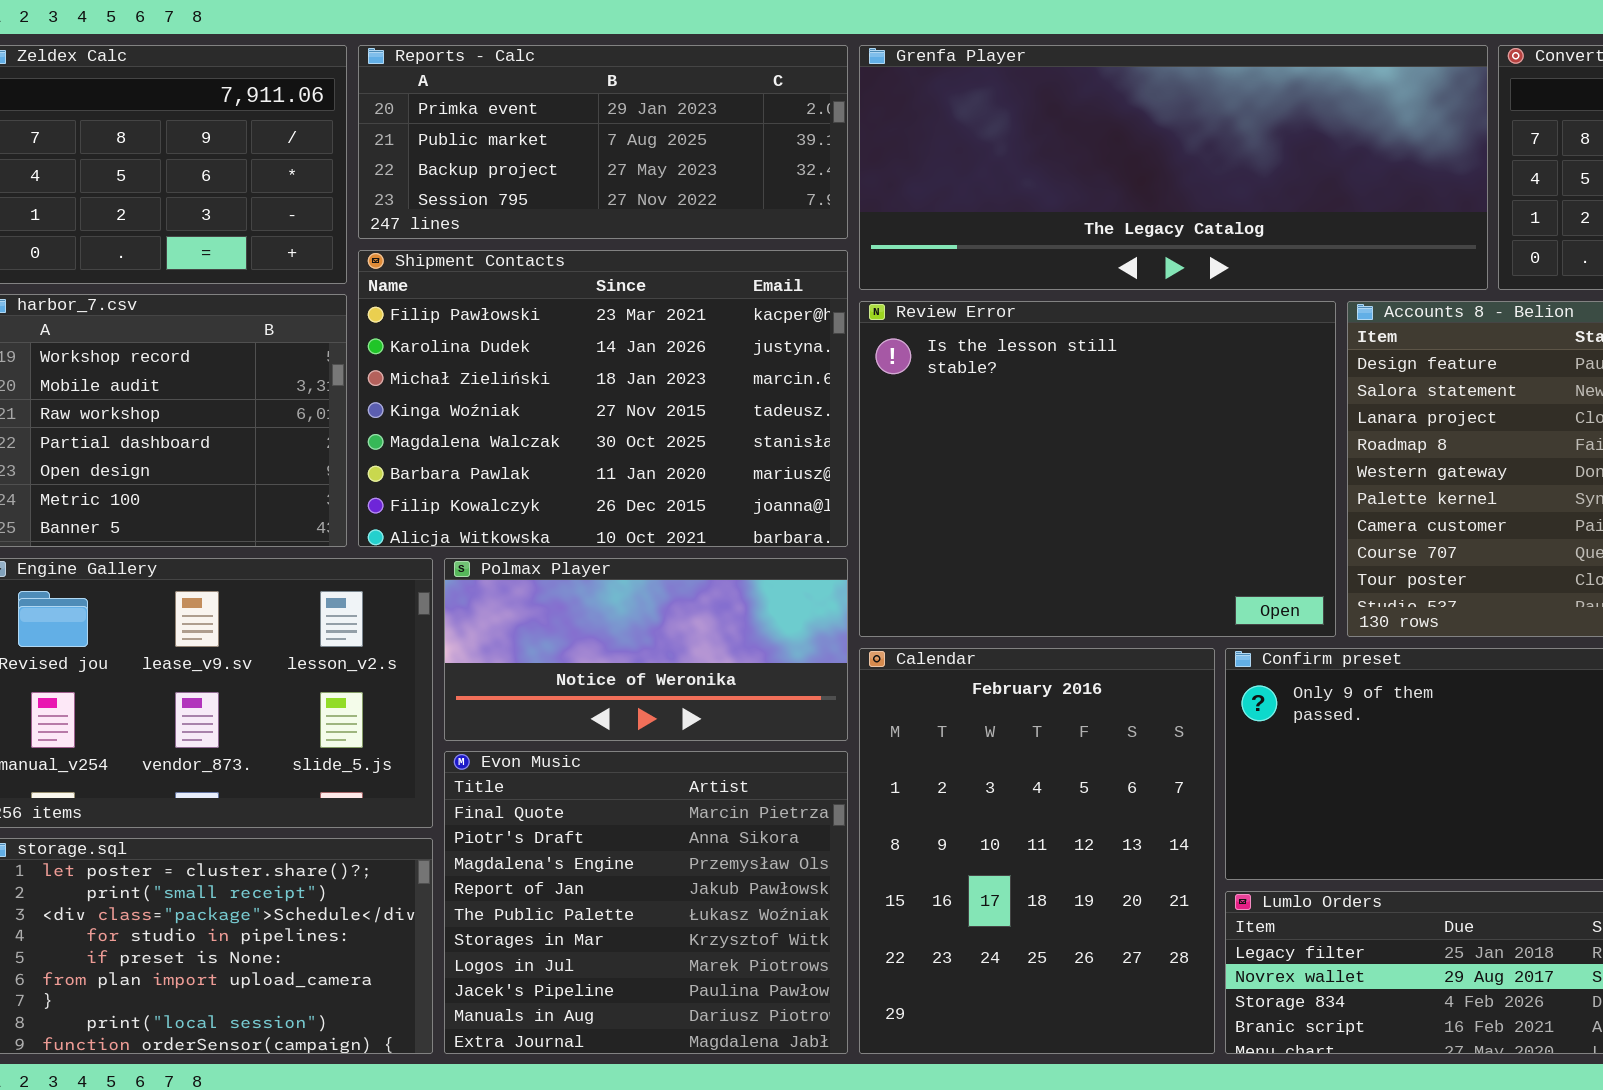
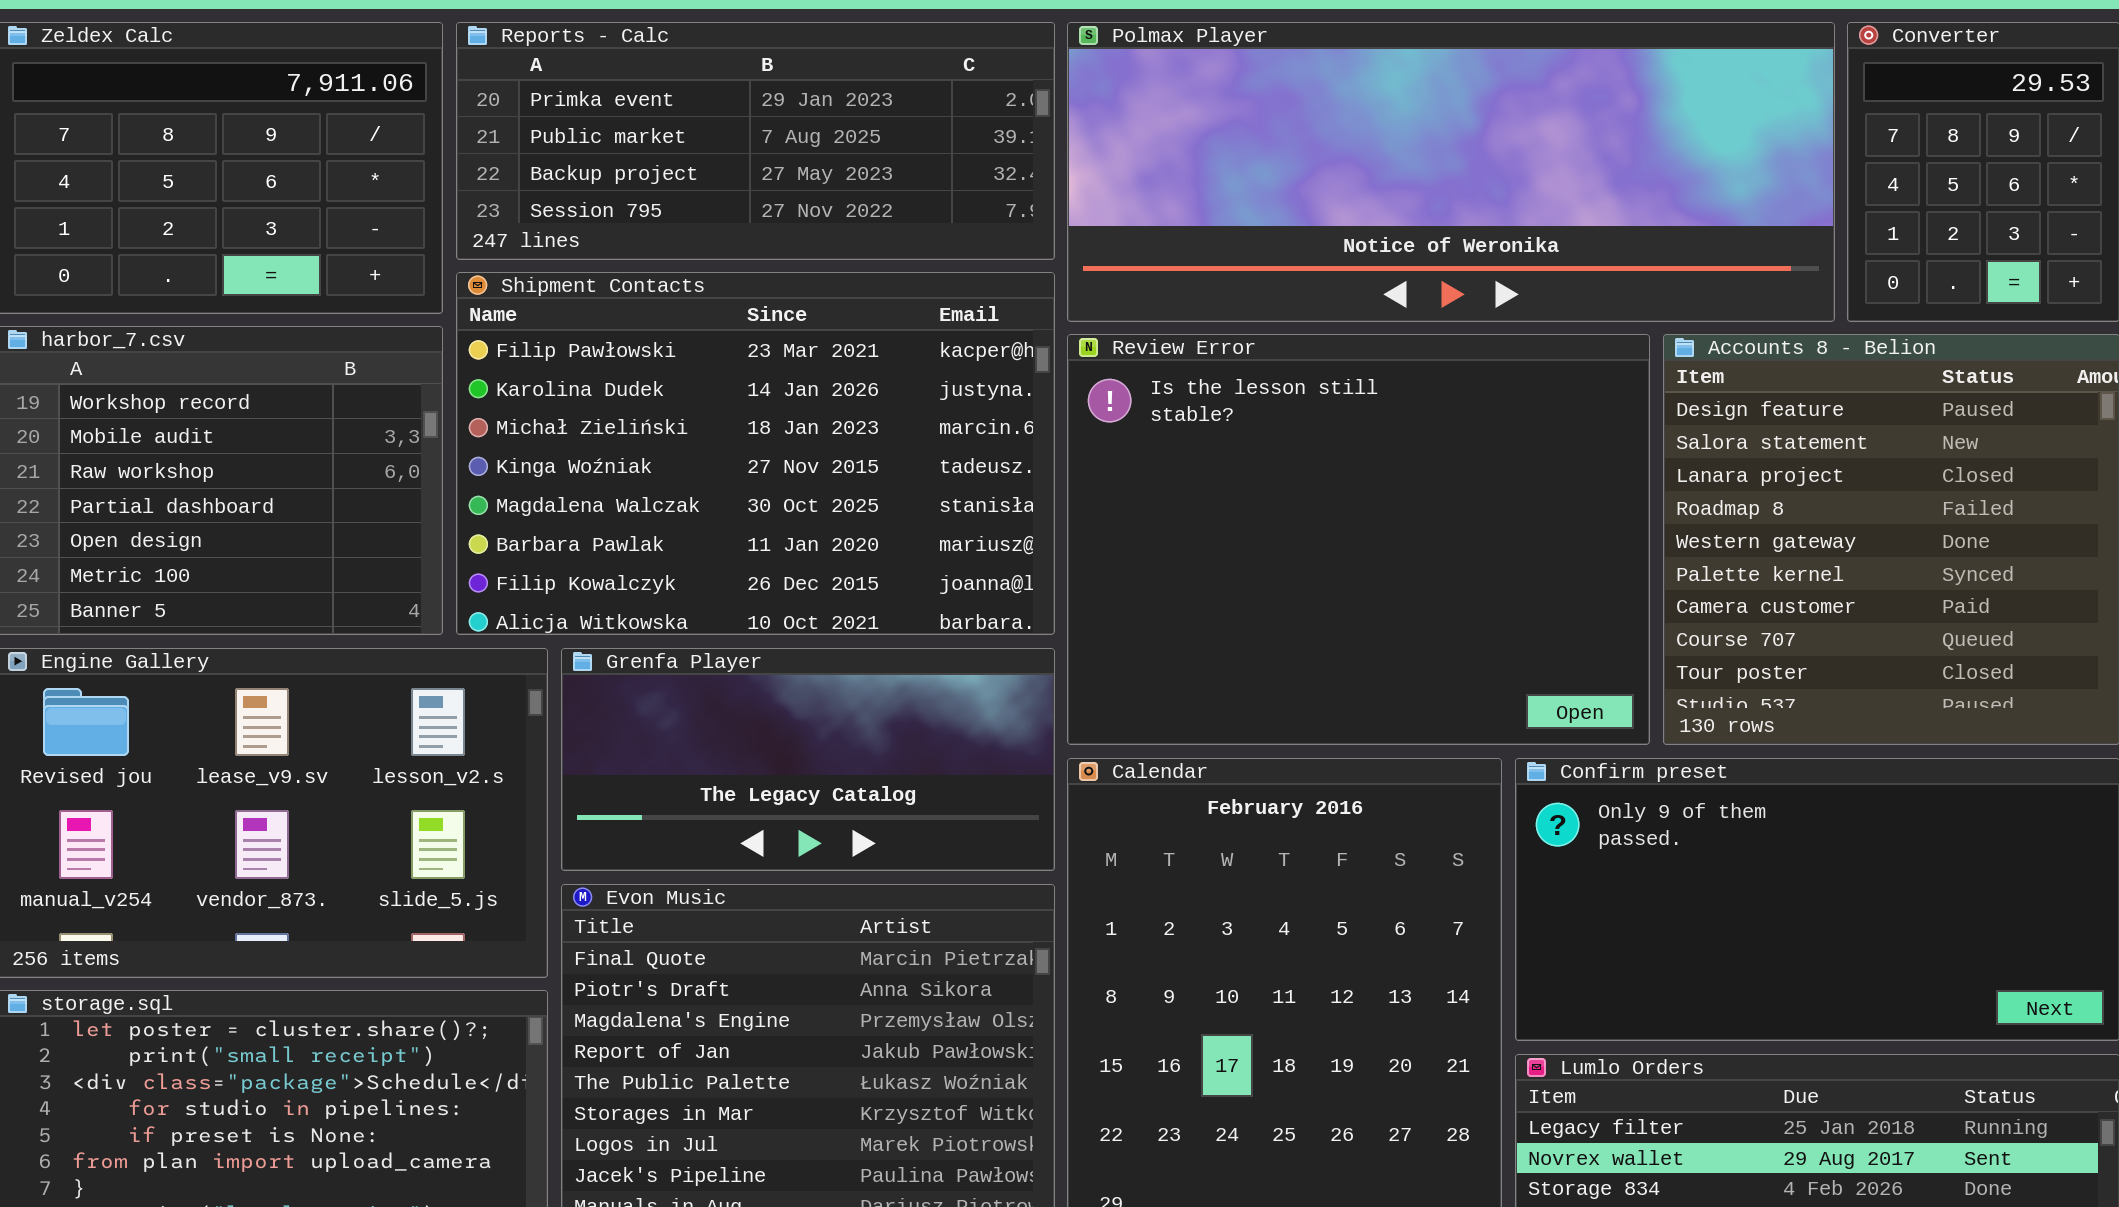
Grenfa Player: [859,45,1488,290] -> [561,648,1055,871], moved, resized
Polmax Player: [444,558,848,741] -> [1067,22,1835,322], moved, resized

